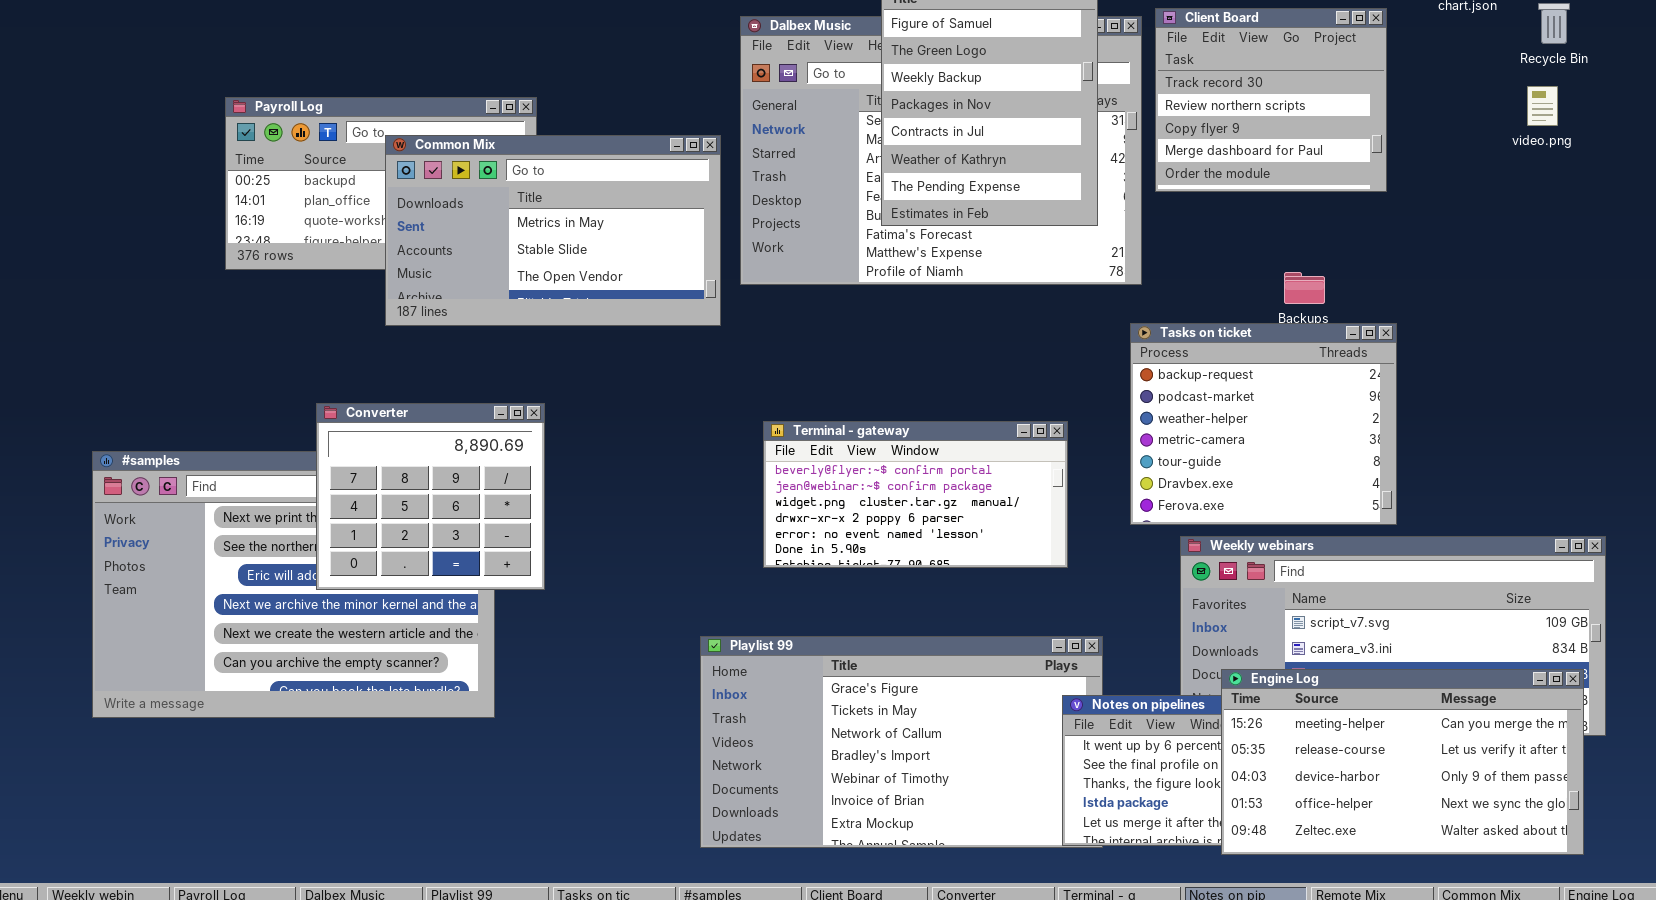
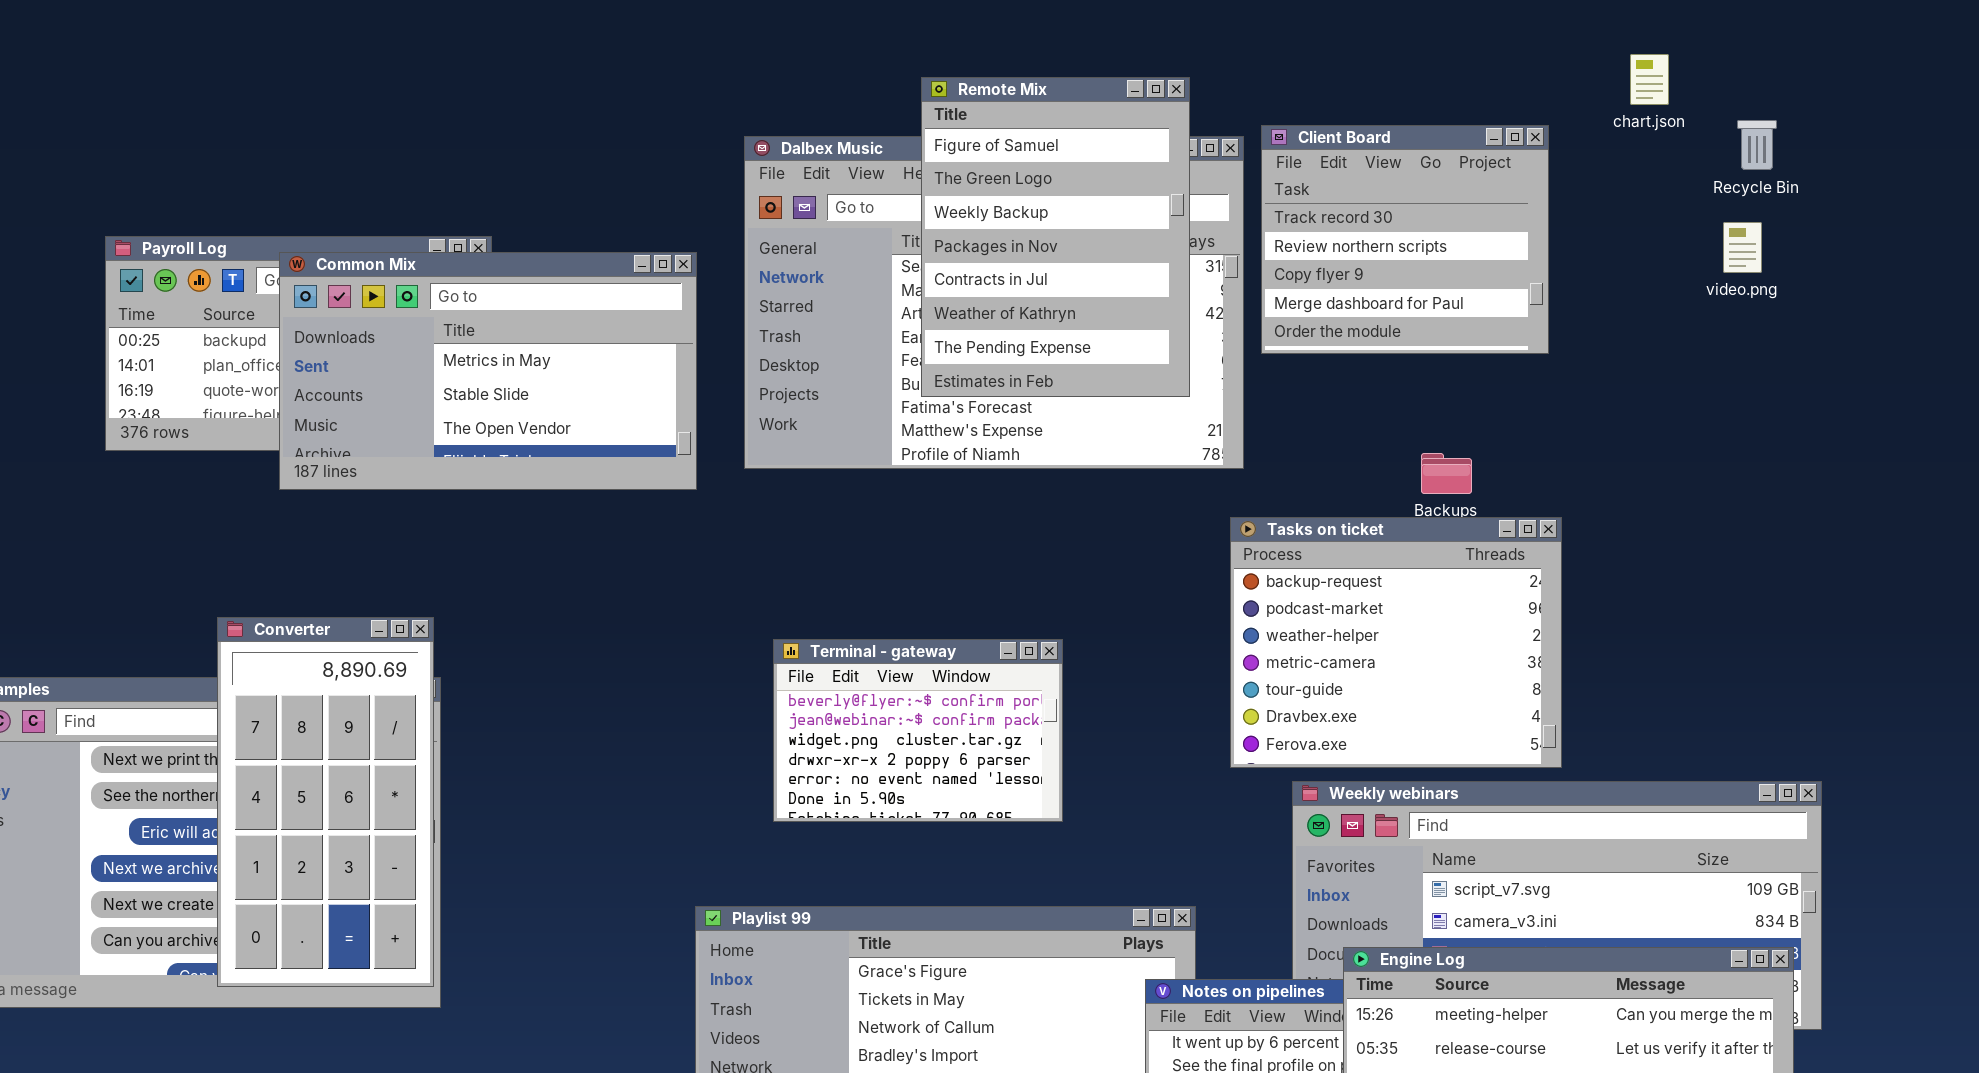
Common Mix: [385,135,721,326] -> [279,252,697,490], moved
Converter: [316,403,545,590] -> [217,617,434,987], resized
Terminal - gateway: [763,421,1068,568] -> [773,639,1063,822], resized

